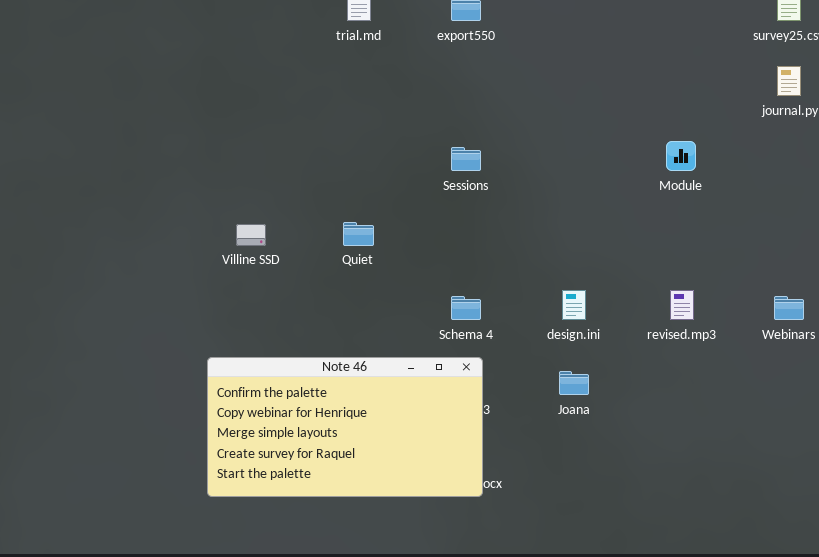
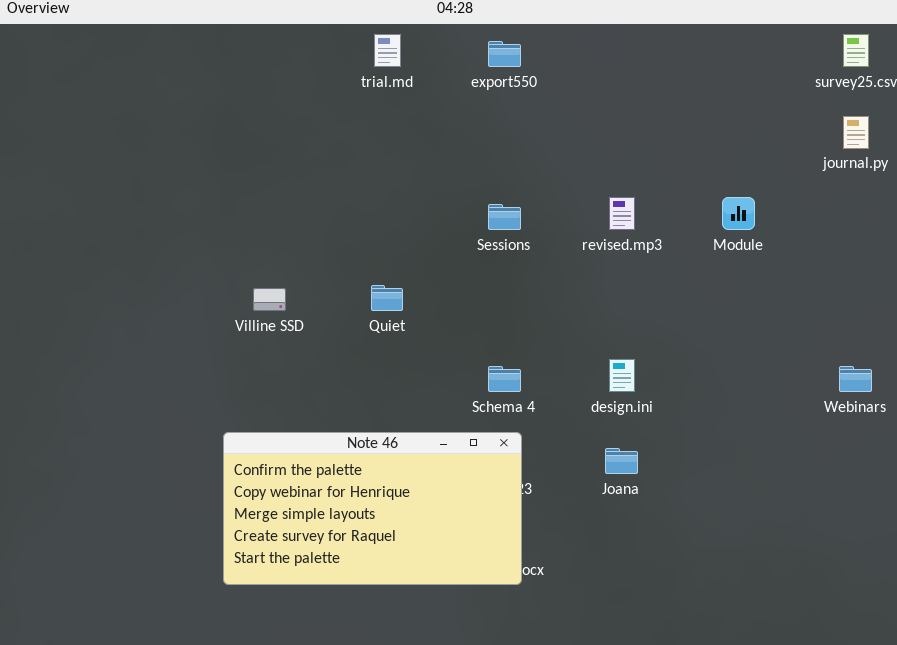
revised.mp3: [670,290,694,320] -> [609,197,635,230], moved

